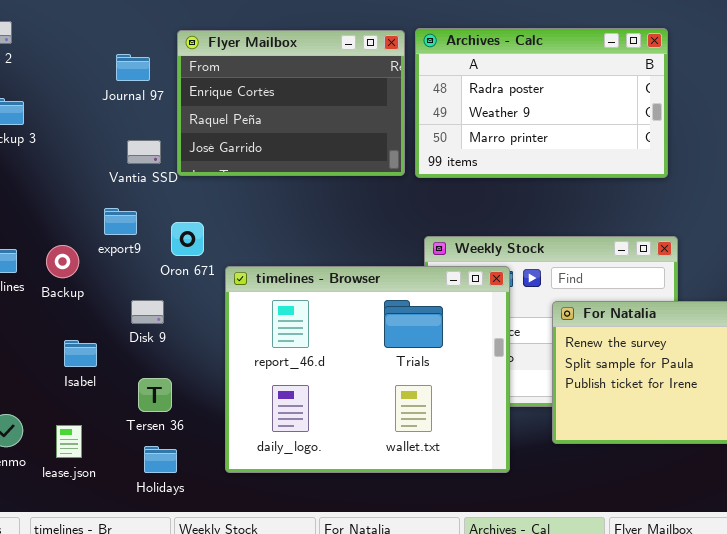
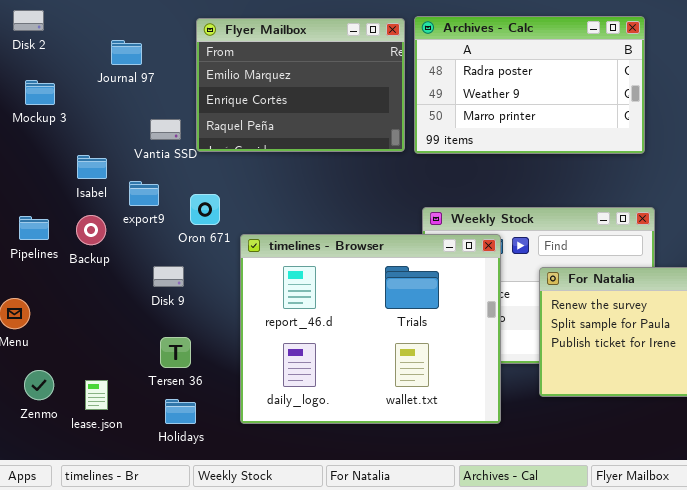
Flyer Mailbox: [177,30,405,176] -> [196,18,405,152], scrolled up 1 row
Journal 97: [116,54,150,81] -> [111,40,142,65], moved
Isabel: [64,340,97,367] -> [77,155,107,179], moved

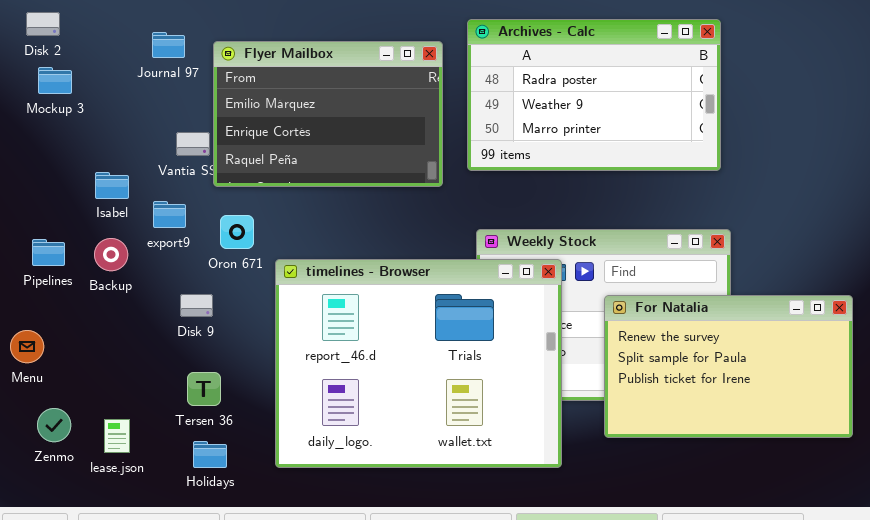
Flyer Mailbox: [196,18,405,152] -> [213,41,443,187], moved
Journal 97: [111,40,142,65] -> [152,32,185,58], moved
Mockup 3: [25,80,55,105] -> [38,67,72,94], moved

